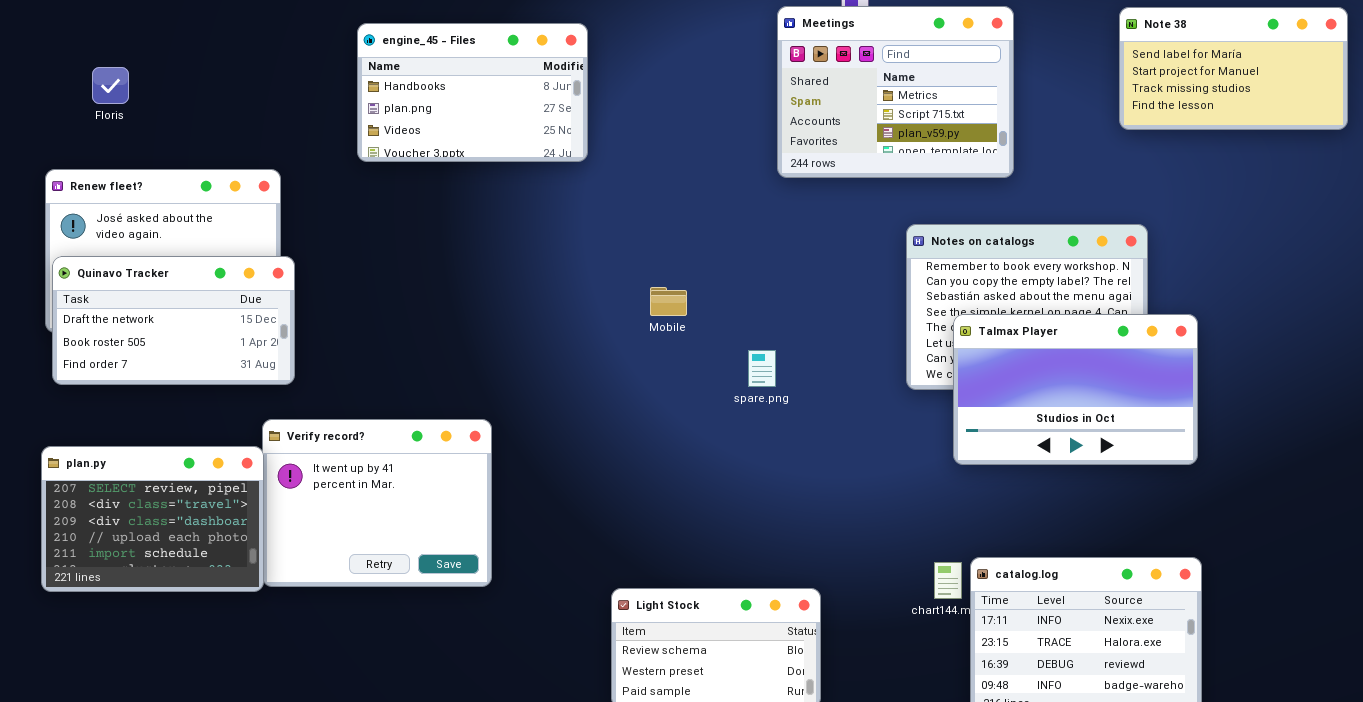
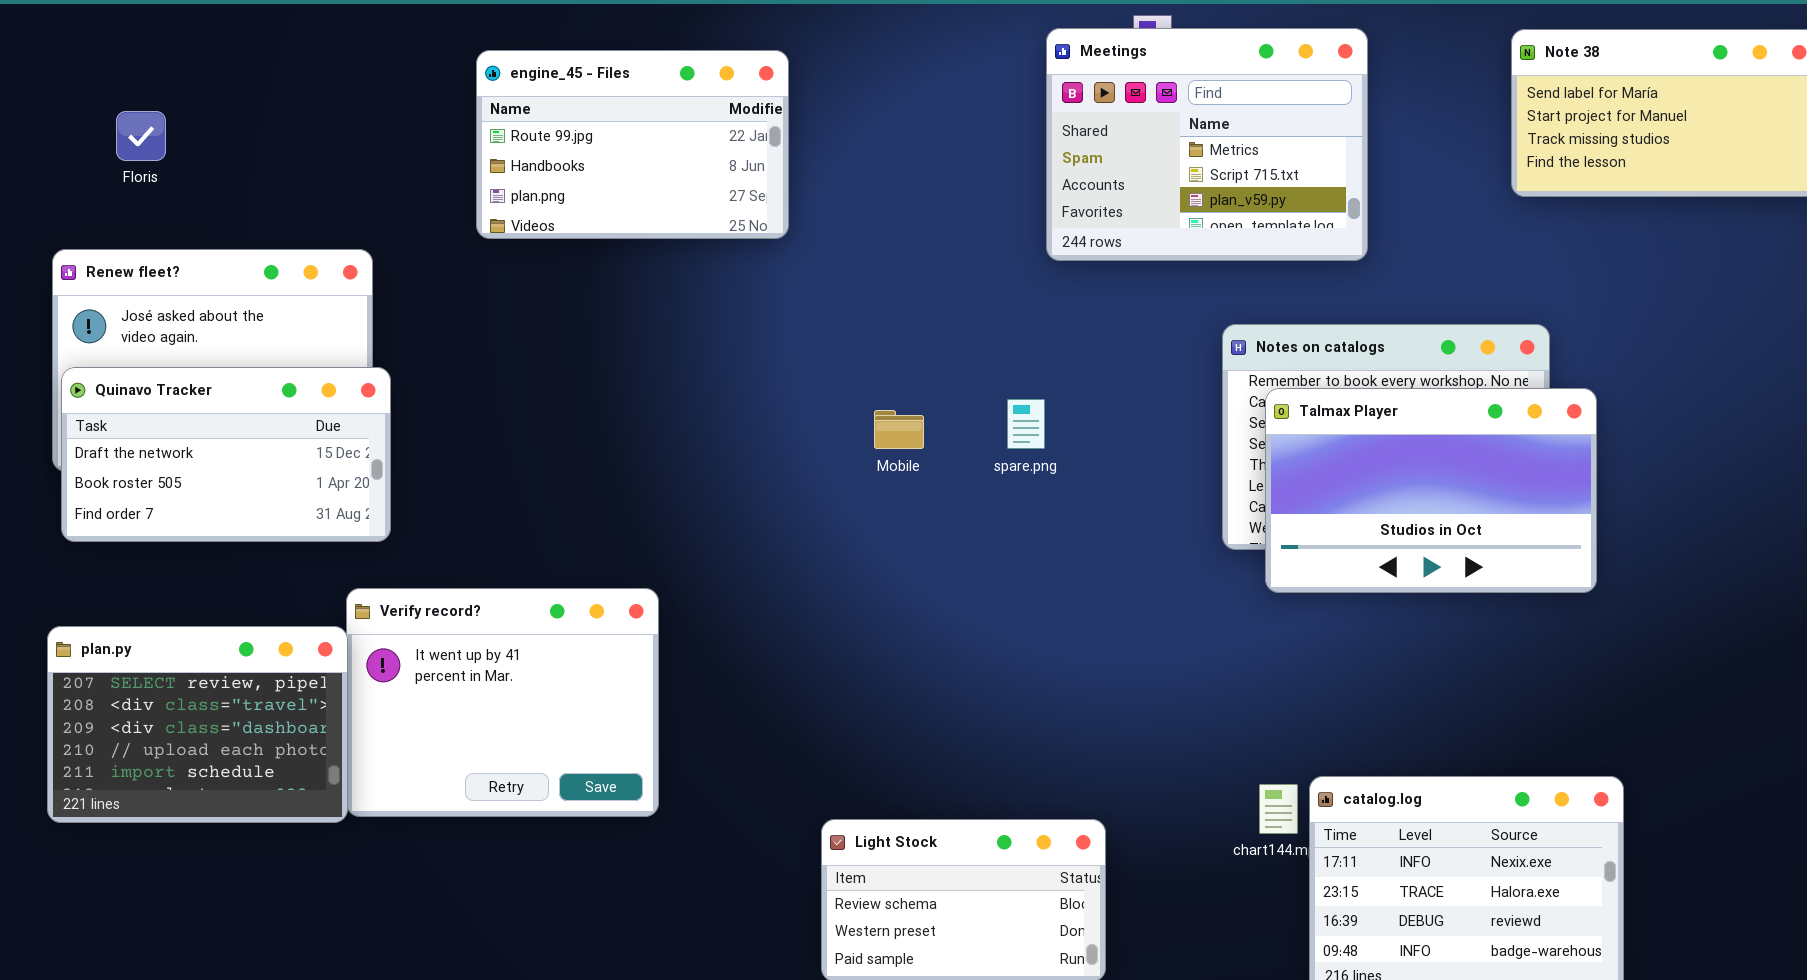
engine_45 - Files: [357,23,588,162] -> [476,50,789,239], scrolled up 1 row
Talmax Player: [953,314,1198,465] -> [1265,388,1597,593], moved
spare.png: [748,350,776,387] -> [1007,399,1045,449], moved

